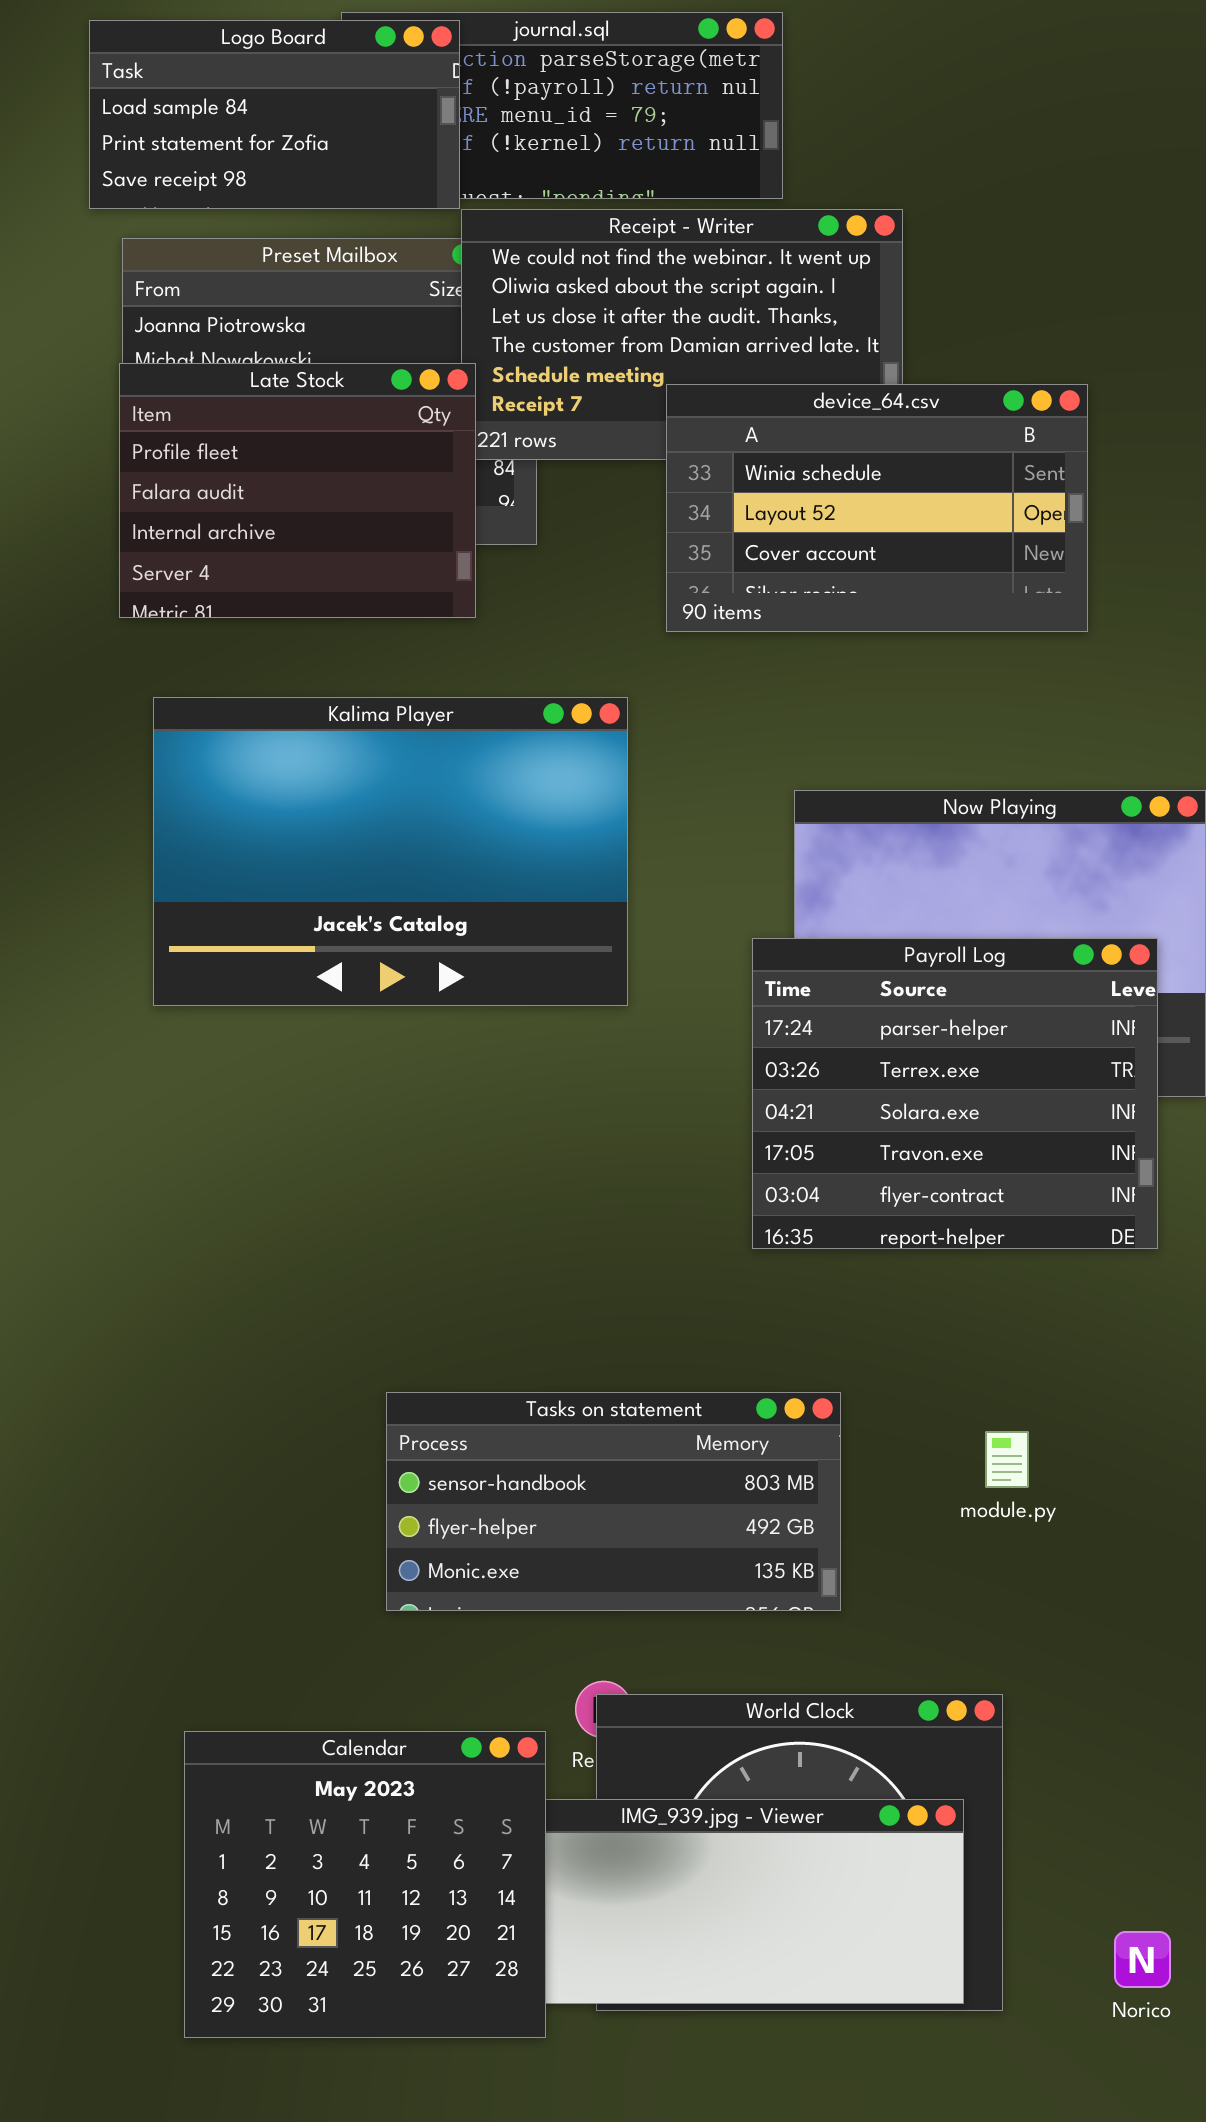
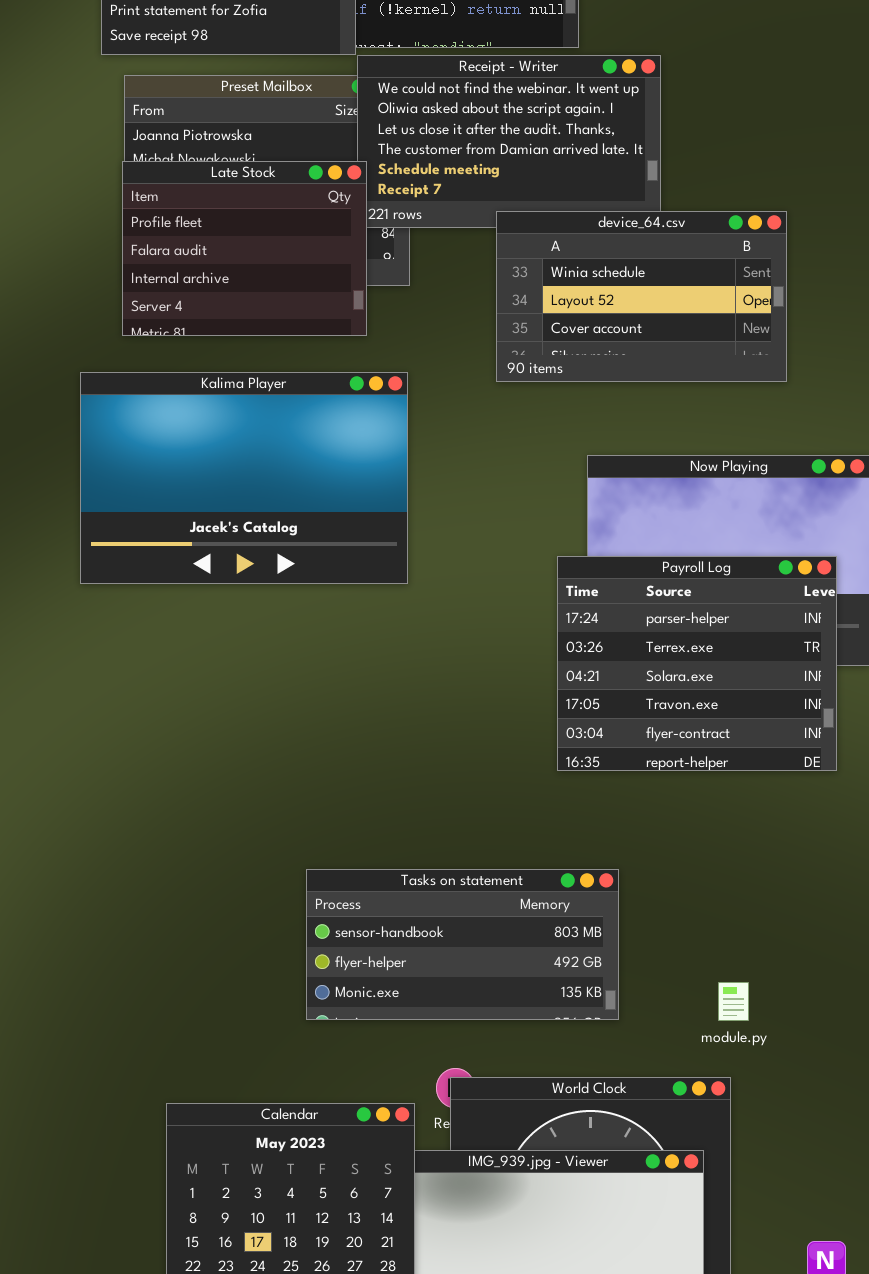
device_64.csv: [666,384,1088,632] -> [496,211,787,382], moved
Kalima Player: [153,697,628,1006] -> [80,372,408,584], moved
module.py: [985,1431,1029,1488] -> [718,982,749,1021], moved

